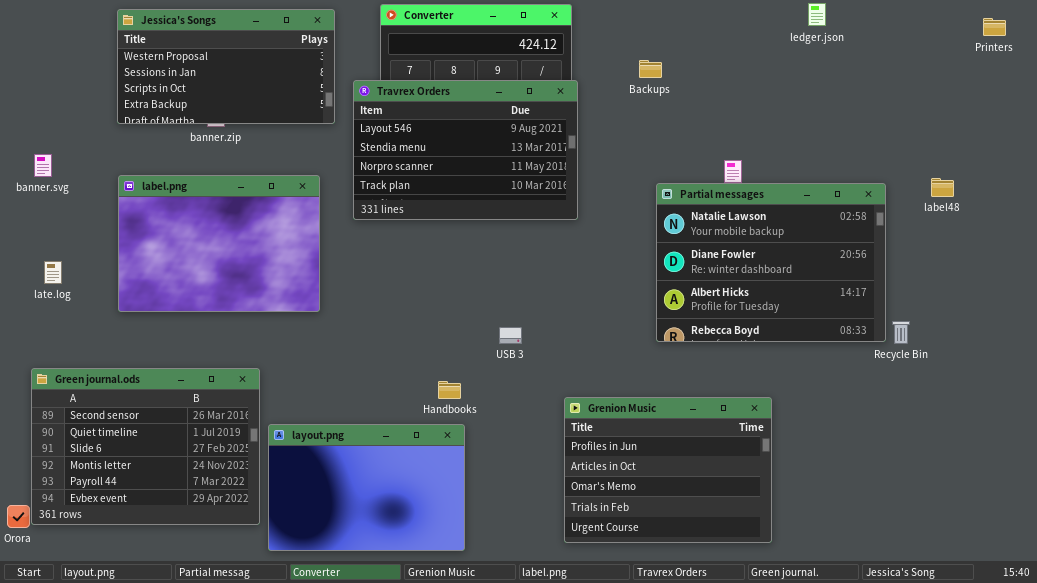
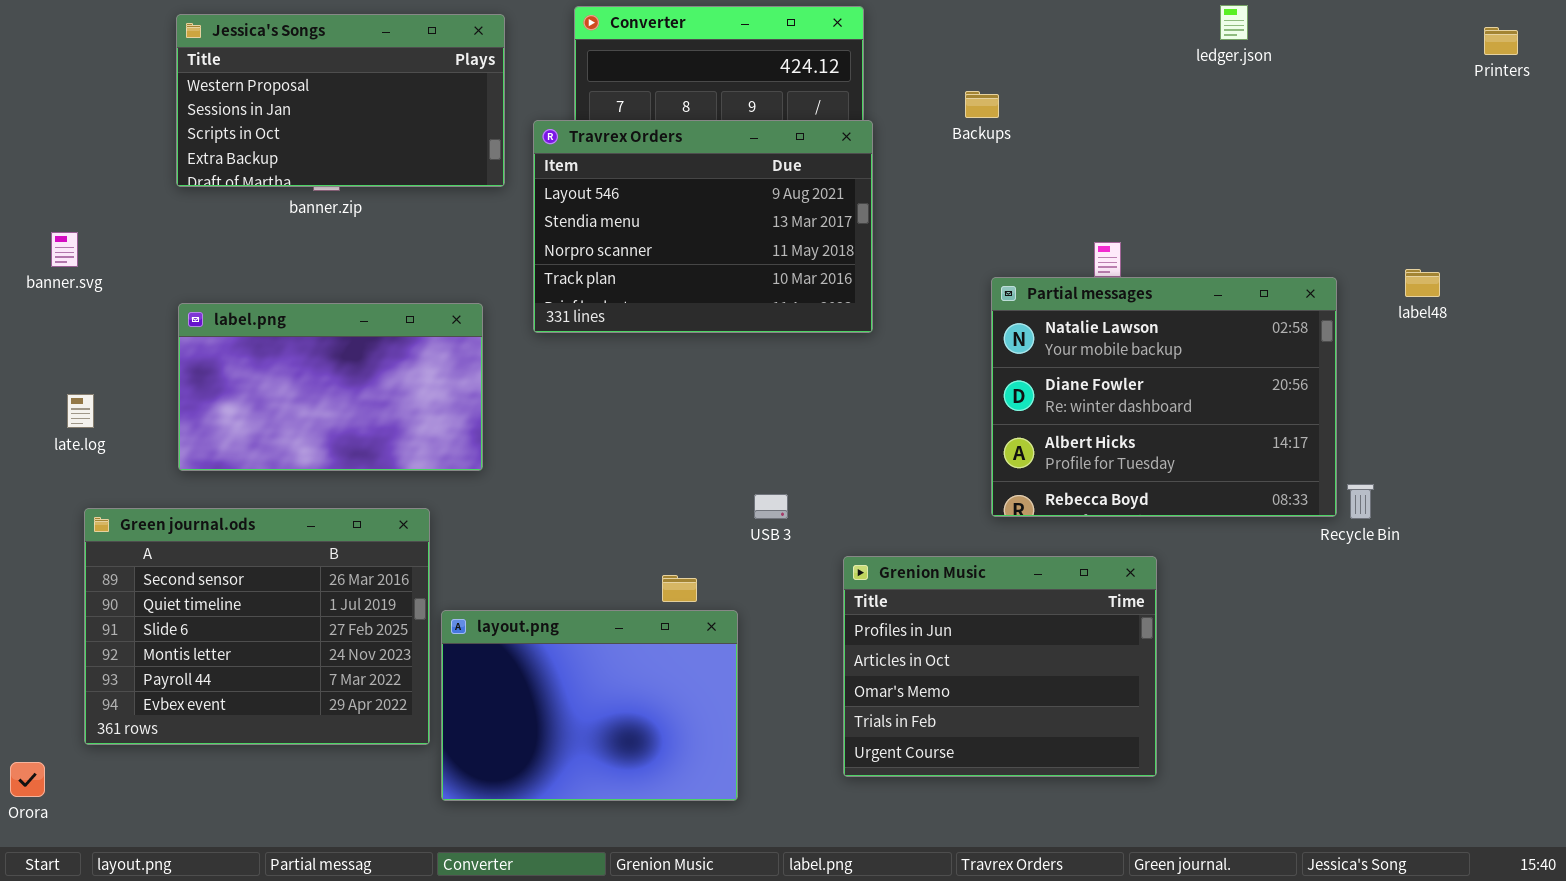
label.png: [118,175,320,312] -> [178,303,483,471], resized
Green journal.ods: [31,368,260,525] -> [84,508,430,745], moved
Grenion Music: [564,397,772,543] -> [843,556,1157,777], moved
layout.png: [268,424,465,551] -> [441,610,738,801], moved

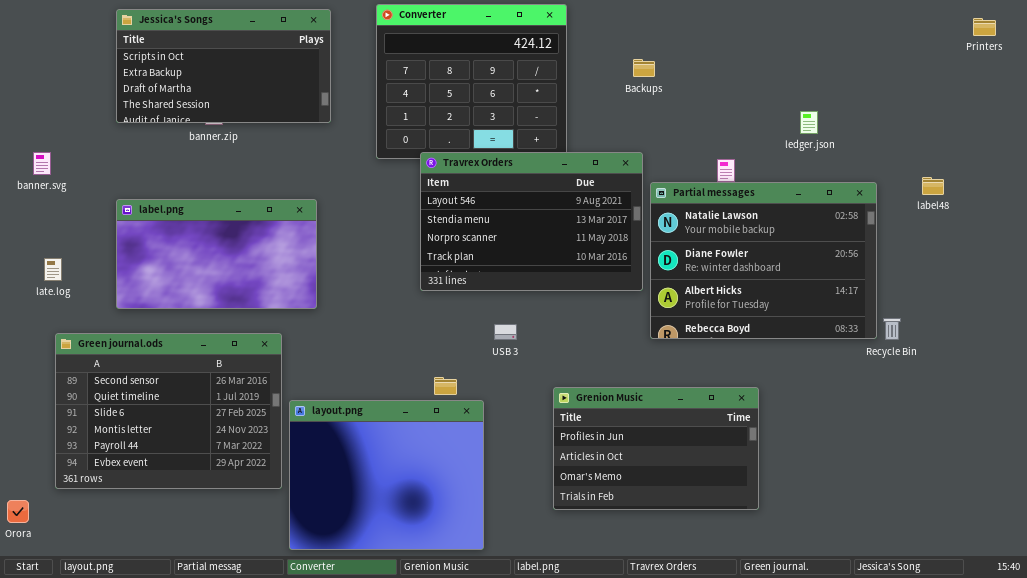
ledger.json: [1220,5,1248,40] -> [800,111,818,134], moved
Jessica's Songs: [176,14,505,187] -> [116,9,331,123], scrolled down 2 rows
Travrex Orders: [533,120,873,333] -> [420,152,643,291], moved
Grenion Music: [843,556,1157,777] -> [553,387,759,510], resized
layout.png: [441,610,738,801] -> [289,400,484,550], resized

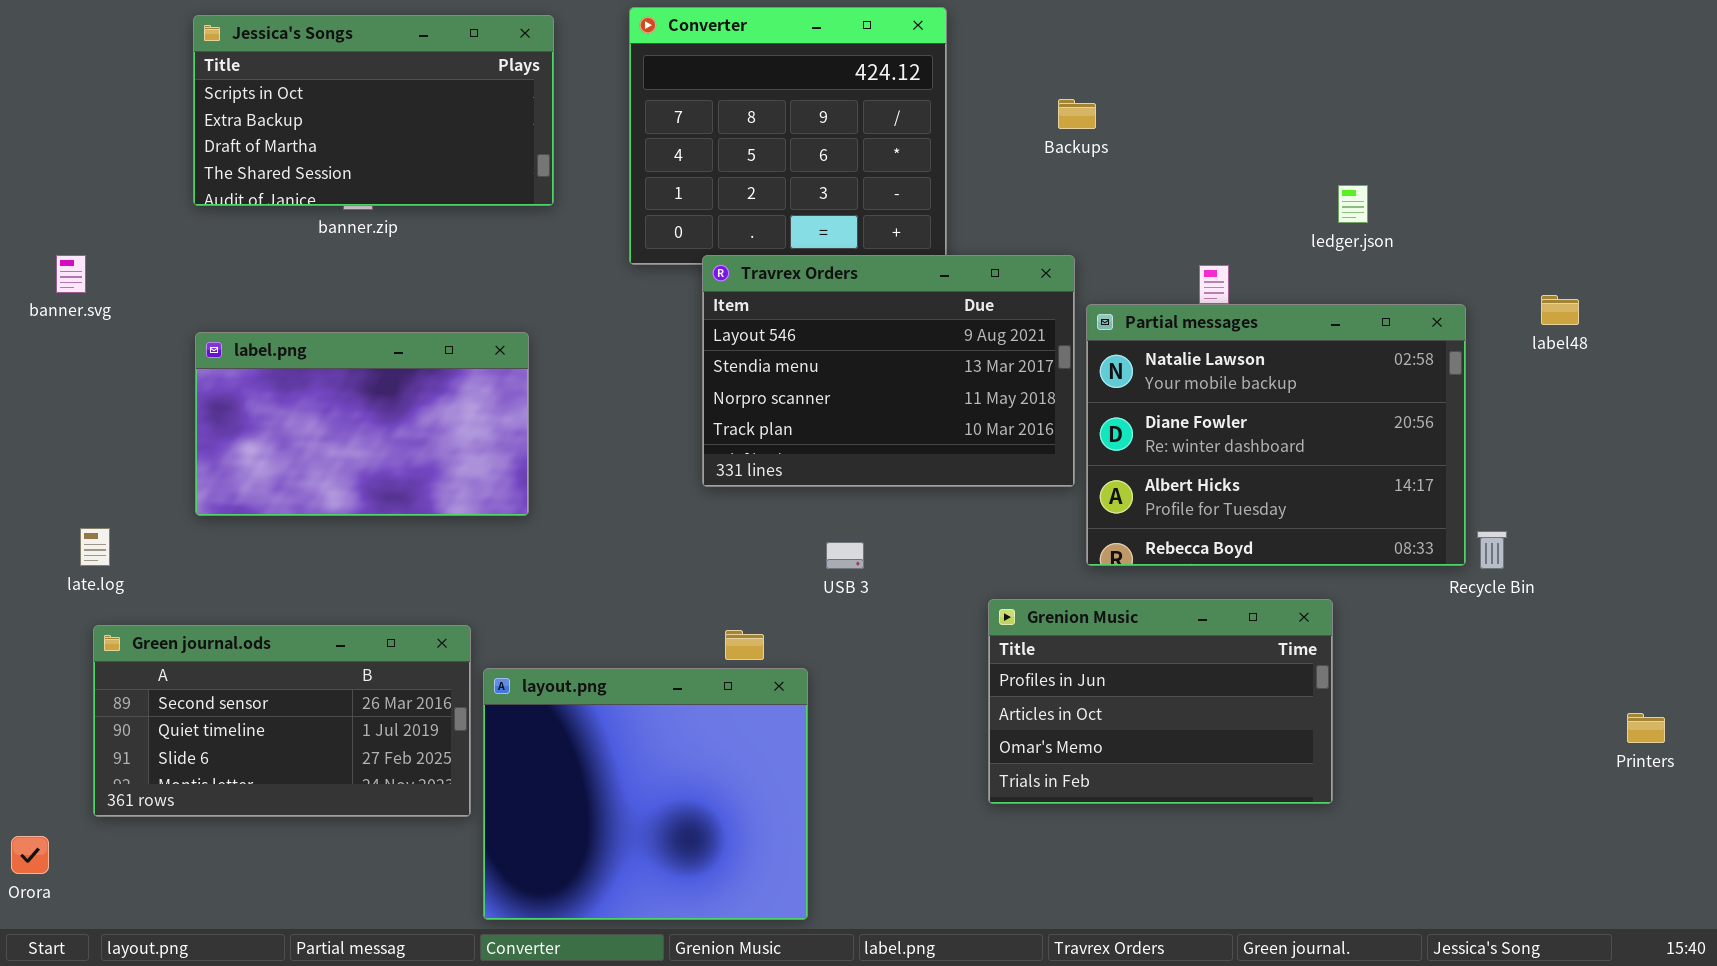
Printers: [973,18,996,36] -> [1627,713,1665,743], moved
late.log: [44,258,62,281] -> [80,528,110,566], moved
Green journal.ods: [55,333,282,489] -> [93,625,471,817], resized
Grenion Music: [553,387,759,510] -> [988,599,1333,804], moved

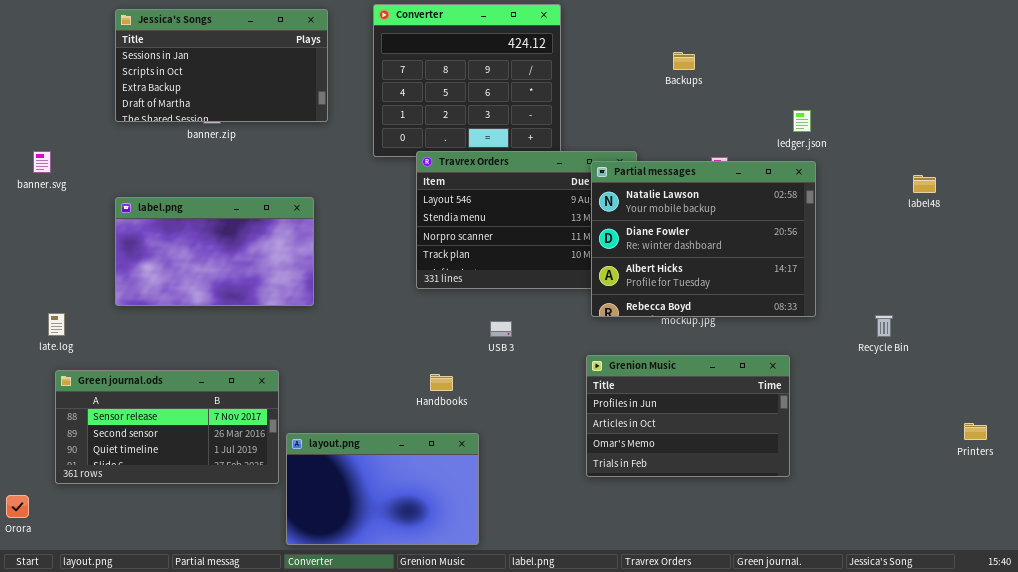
Jessica's Songs: [193,15,554,206] -> [115,9,328,122], scrolled up 1 row
Backups: [1058,99,1096,129] -> [673,52,695,70], moved
Partial messages: [1086,304,1466,566] -> [591,161,816,317], moved
Green journal.ods: [93,625,471,817] -> [55,370,279,484], scrolled up 1 row
layout.png: [483,668,808,920] -> [286,433,479,545], resized

